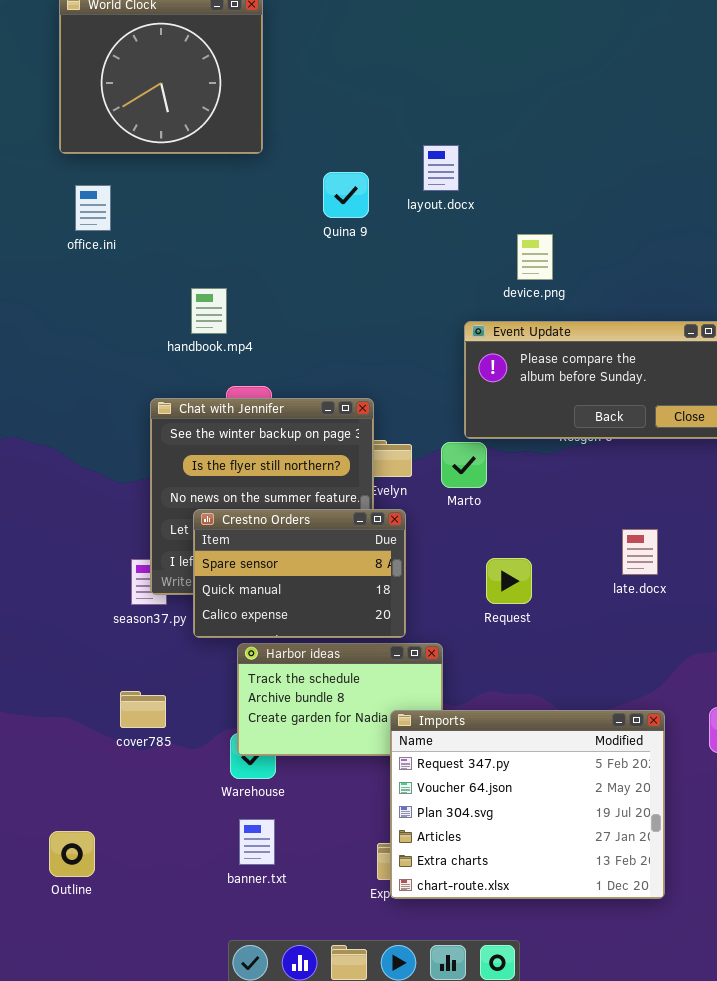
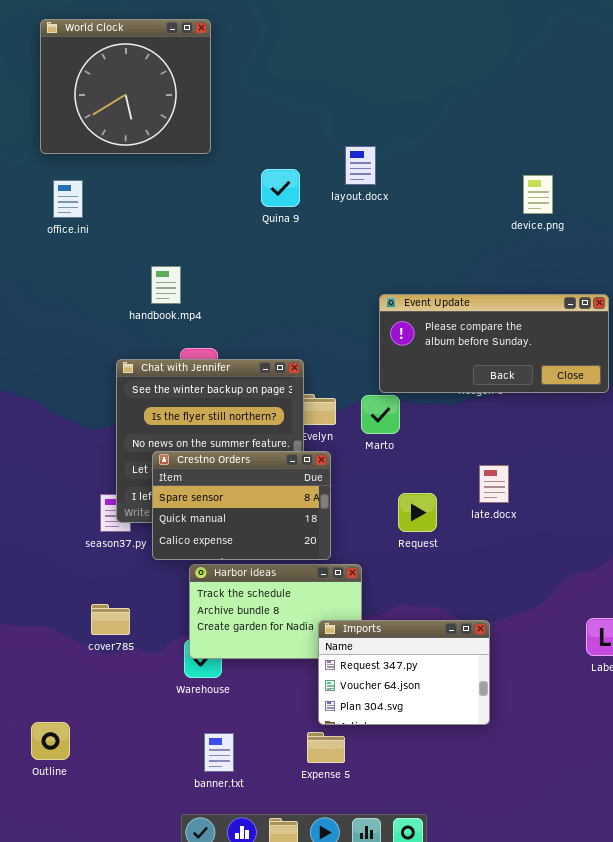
device.png: [517,234,553,280] -> [523,175,553,214], moved
late.docx: [622,529,658,575] -> [479,465,509,503], moved
Imports: [390,710,665,899] -> [318,620,490,725], resized
banner.txt: [239,819,275,865] -> [204,733,234,772], moved

